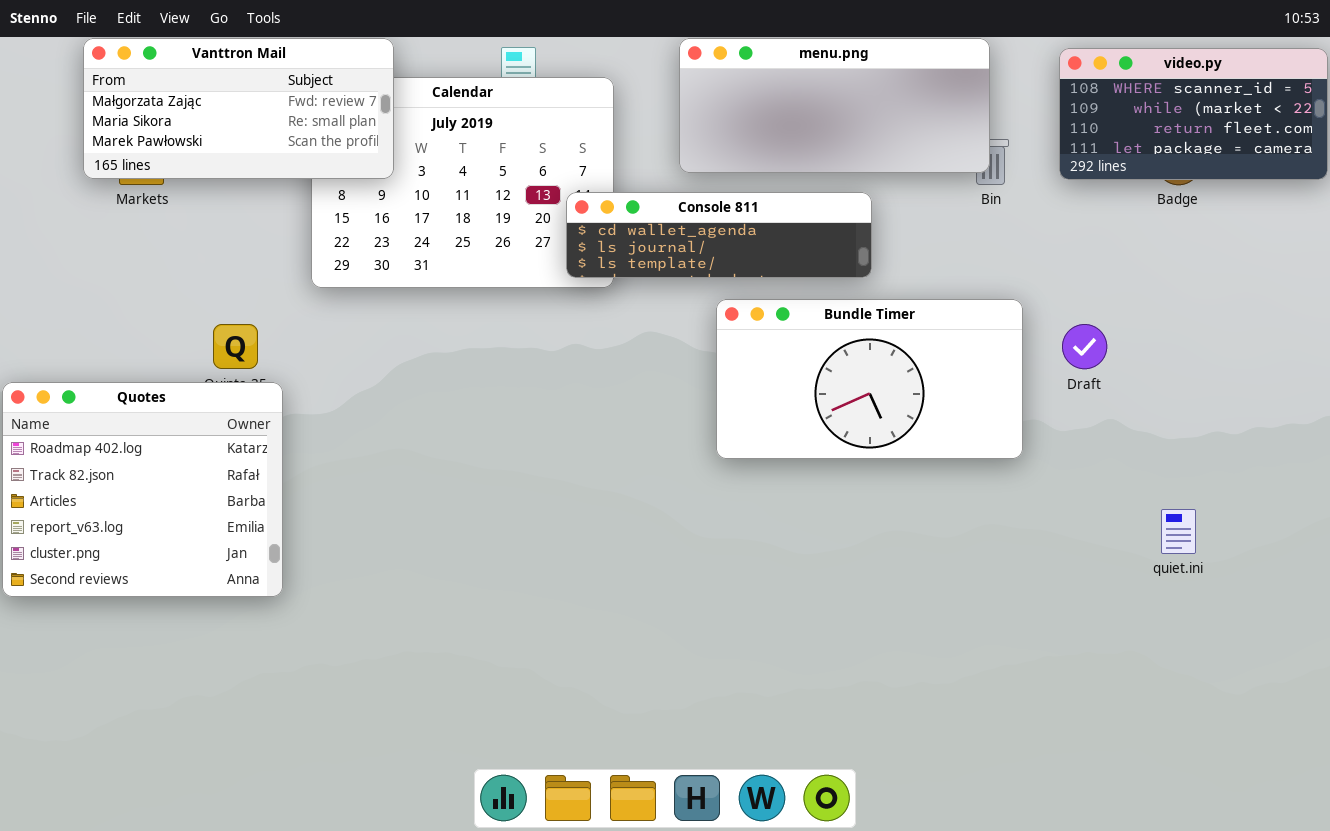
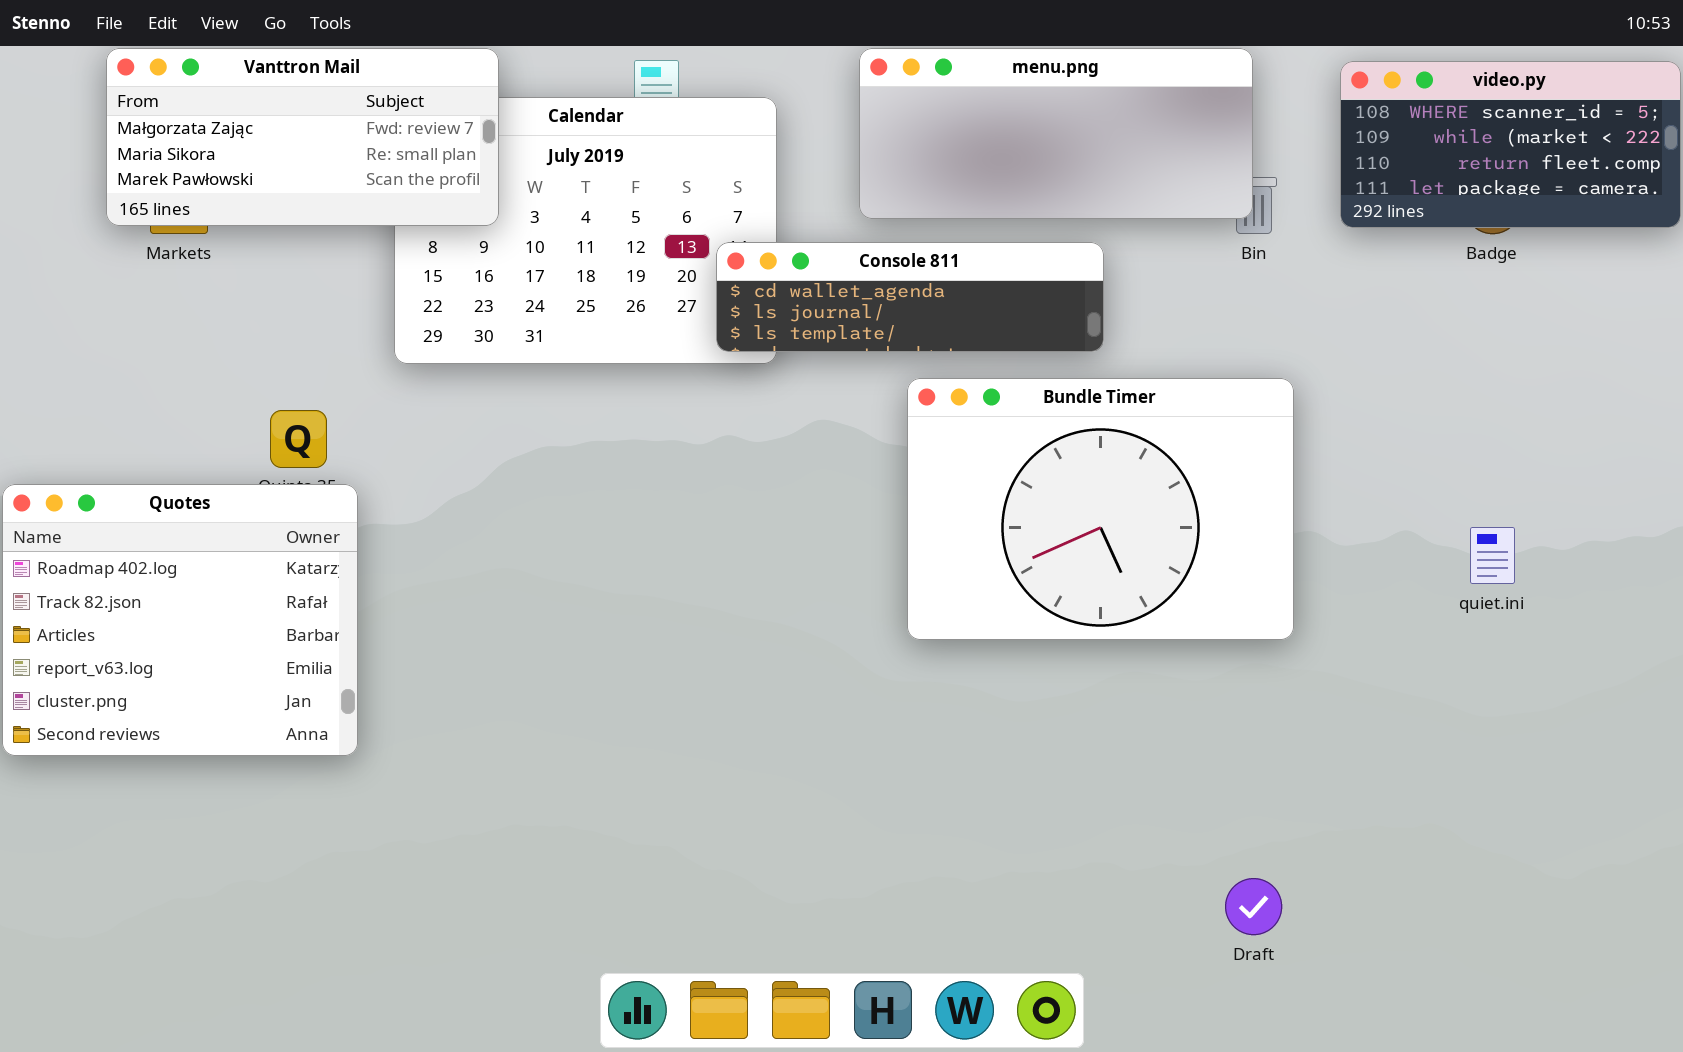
Bundle Timer: [716,299,1023,459] -> [907,378,1294,640], resized
Draft: [1062,324,1107,369] -> [1225,878,1282,935], moved
quiet.ini: [1161,509,1196,554] -> [1470,527,1515,584], moved

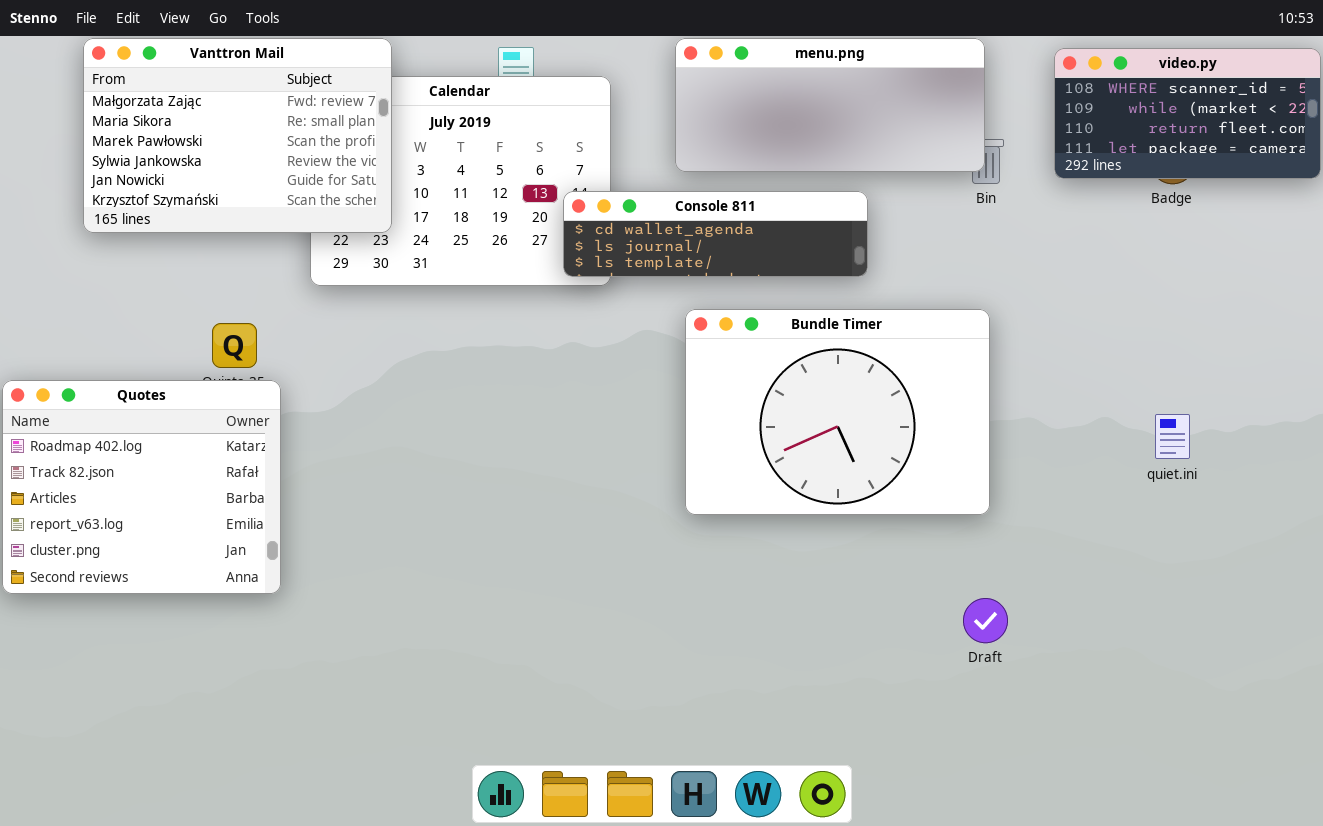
Vanttron Mail: [106,48,499,226] -> [83,38,392,233], resized
Bundle Timer: [907,378,1294,640] -> [685,309,990,515], moved
Draft: [1225,878,1282,935] -> [963,598,1008,643], moved

